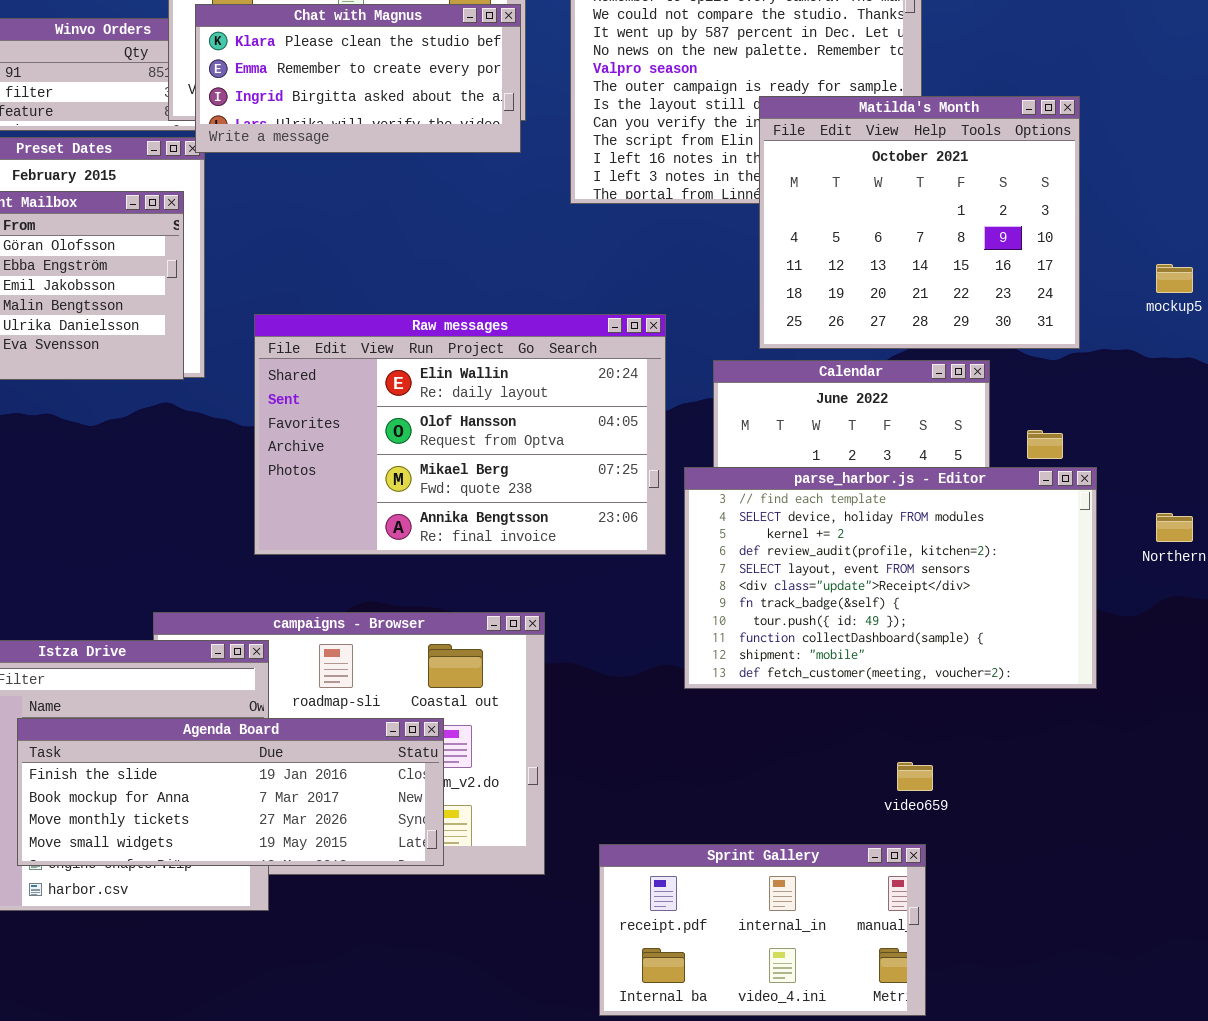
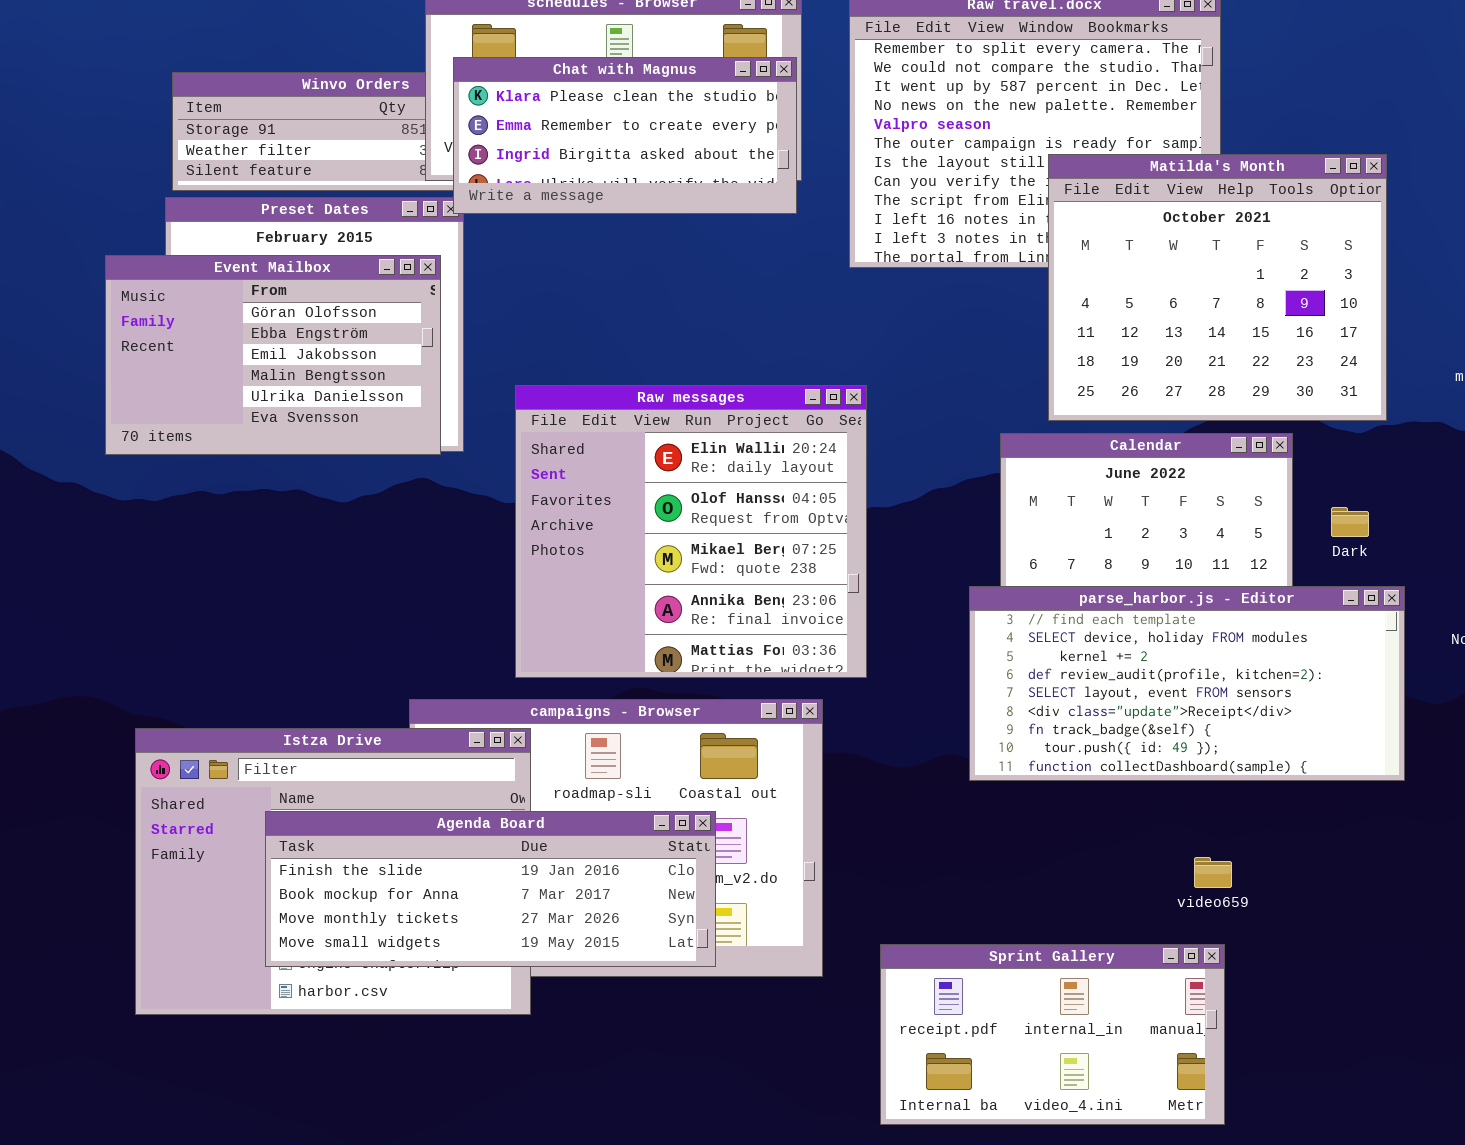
Raw messages: [254,314,666,555] -> [515,385,867,678], resized
parse_harbor.js - Editor: [684,467,1097,689] -> [969,586,1405,781], resized

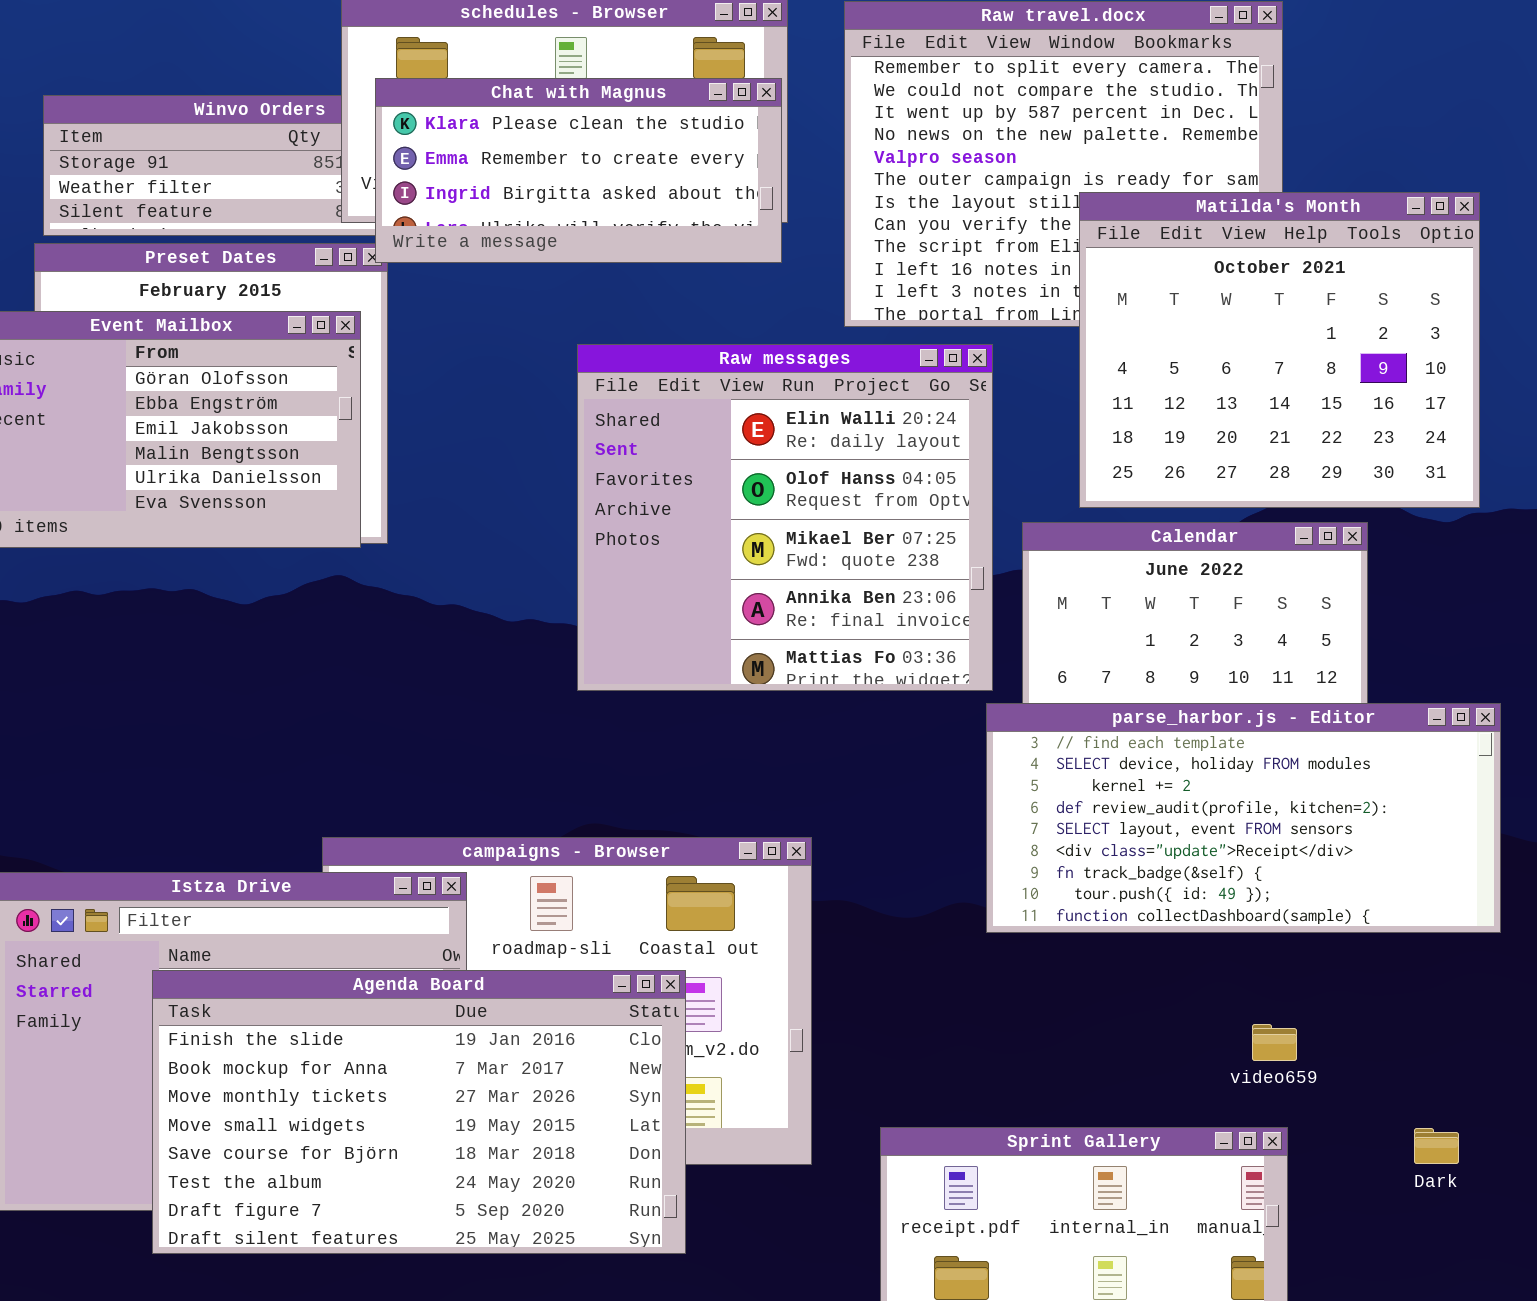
Raw messages: [515,385,867,678] -> [577,344,993,691], moved
Dark: [1331,507,1369,537] -> [1414,1128,1459,1164], moved
Agenda Board: [265,811,716,967] -> [152,970,686,1254], resized

